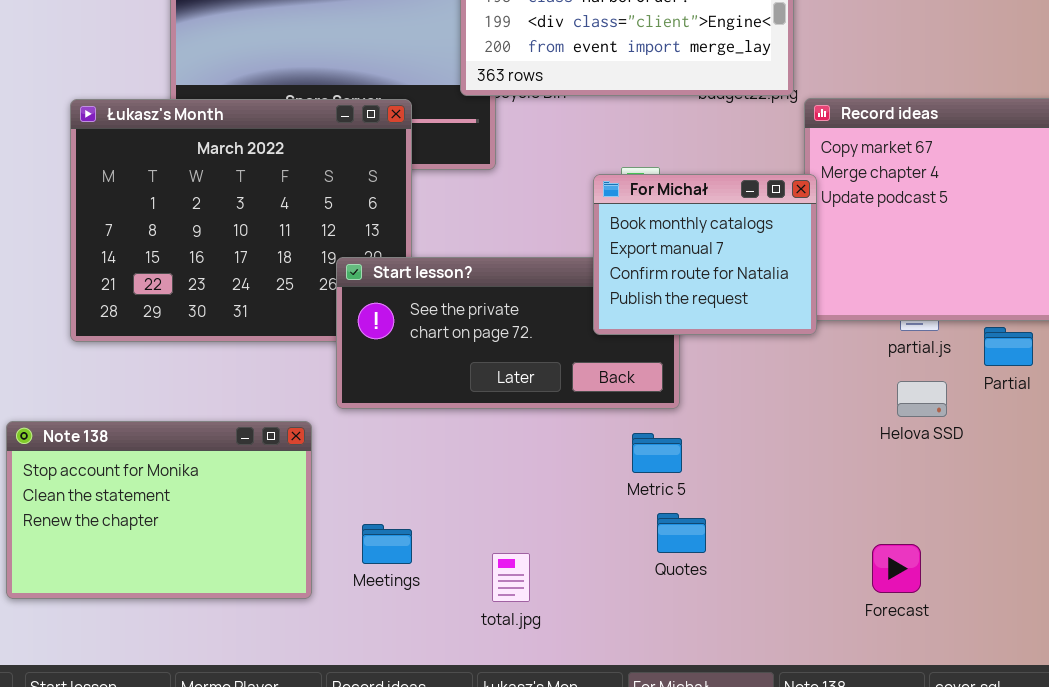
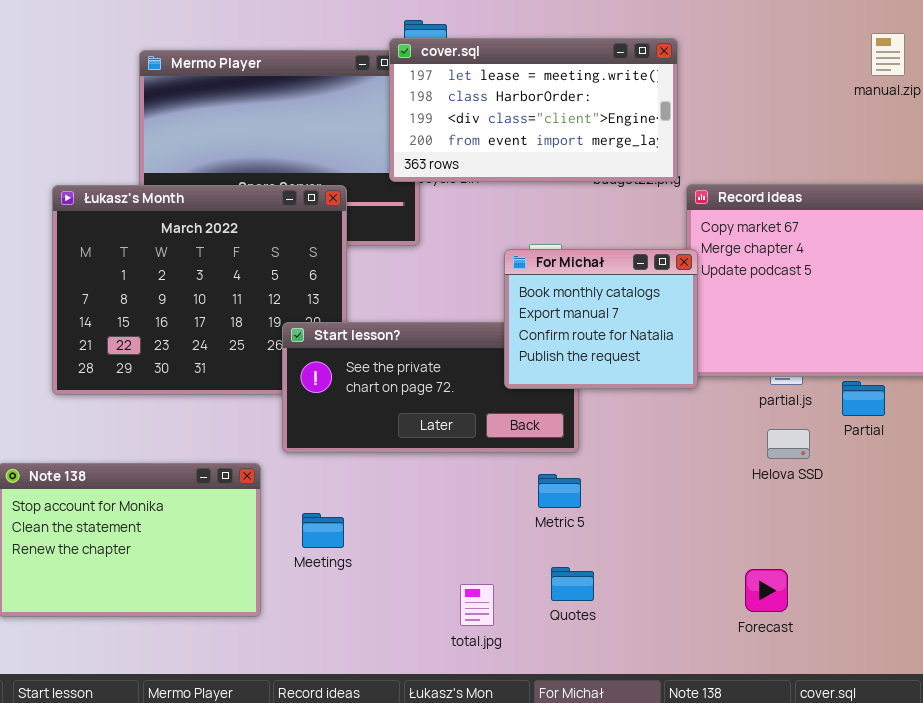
Quotes: [657,513,706,553] -> [551,567,594,601], moved
Meetings: [362,524,412,564] -> [302,513,344,548], moved
total.jpg: [492,553,530,602] -> [460,584,494,626], moved

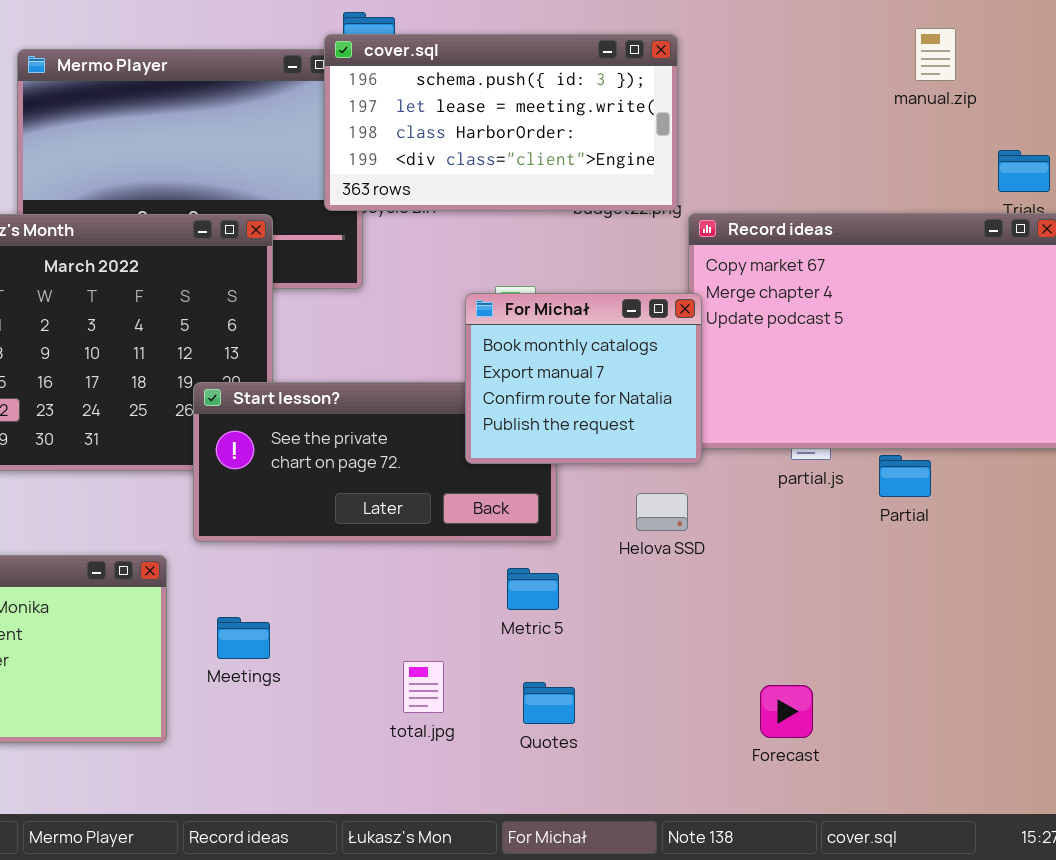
cover.sql: [389,38,678,182] -> [324,34,678,211], scrolled up 1 row
Helova SSD: [767,429,810,459] -> [636,493,688,531], moved
total.jpg: [460,584,494,626] -> [403,661,444,713], moved

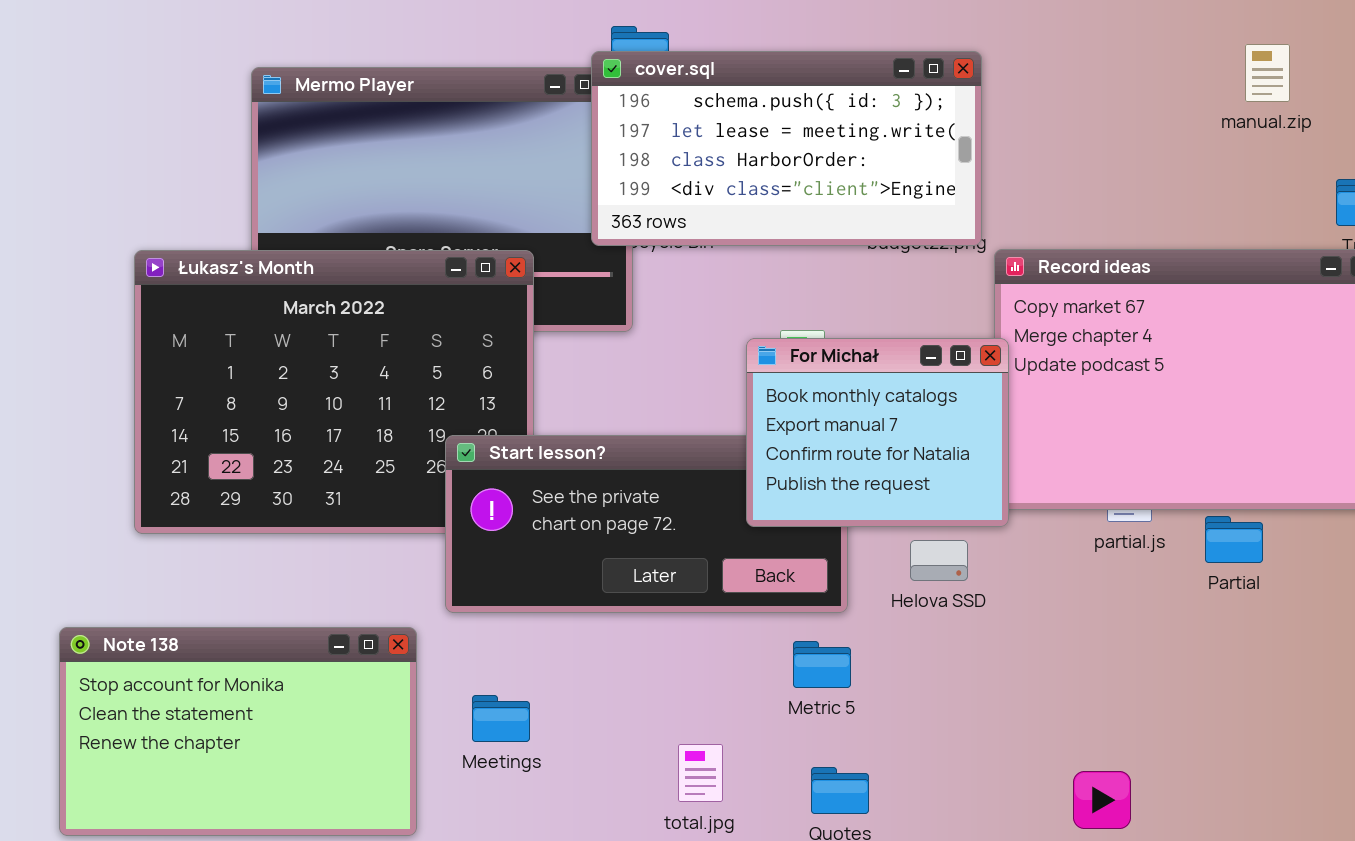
Helova SSD: [636,493,688,531] -> [910,540,968,581], moved

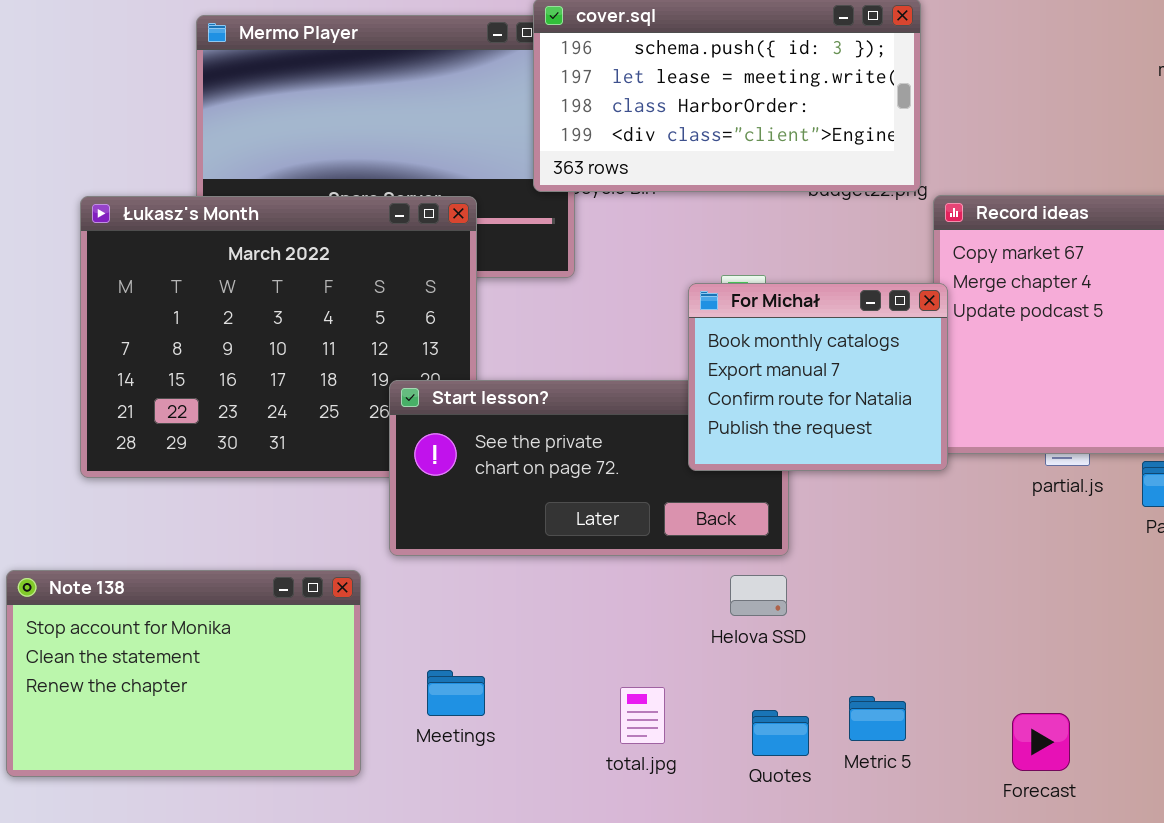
Helova SSD: [910,540,968,581] -> [730,575,787,616], moved
Metric 5: [793,641,851,688] -> [849,696,906,741], moved
Meetings: [472,695,530,742] -> [427,670,485,716], moved

